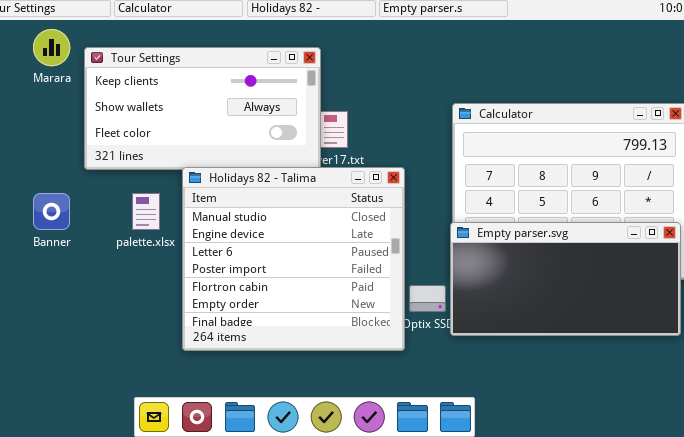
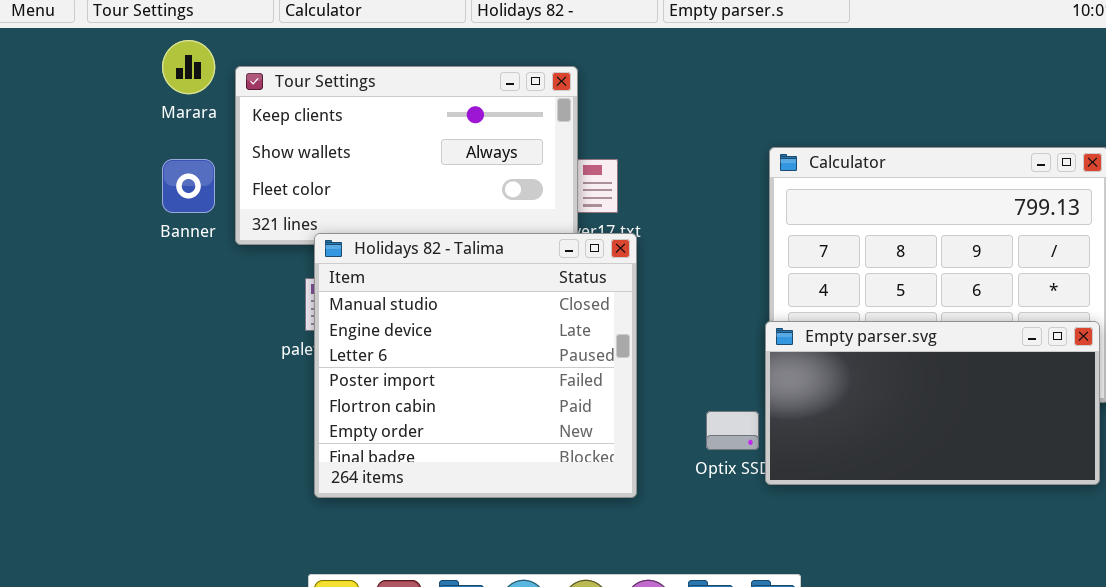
Holidays 82 - Talima: [182,167,405,351] -> [314,233,637,498], moved
Banner: [33,193,70,230] -> [162,159,215,213], moved

